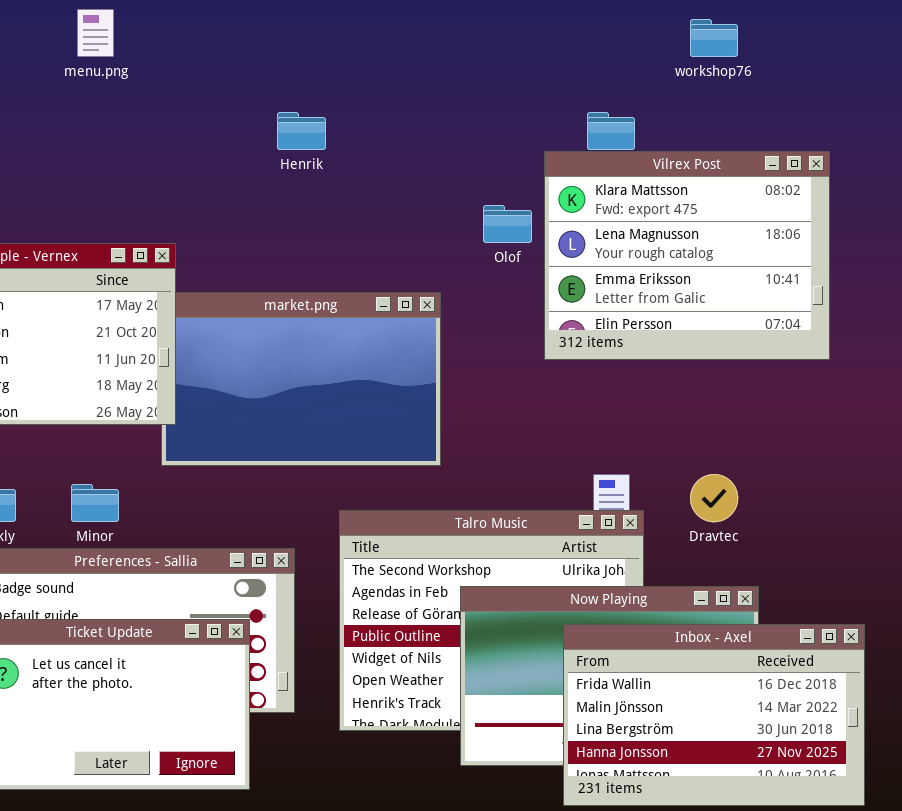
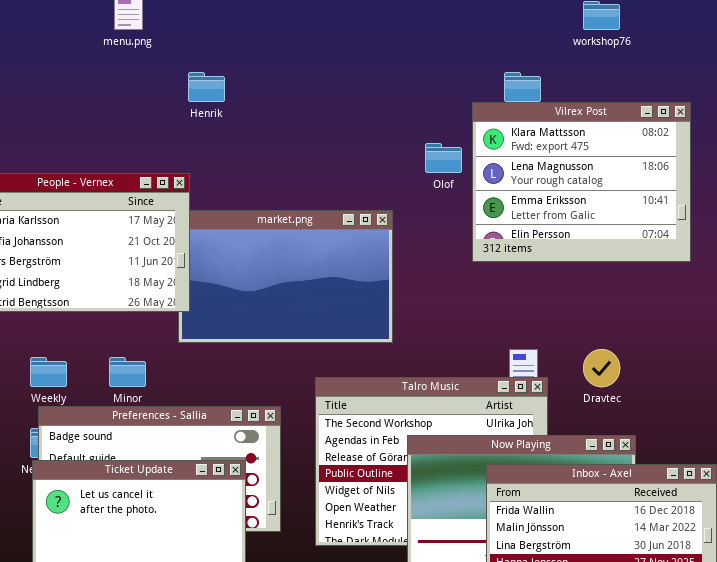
Henrik: [277,112,326,150] -> [188,72,225,102], moved

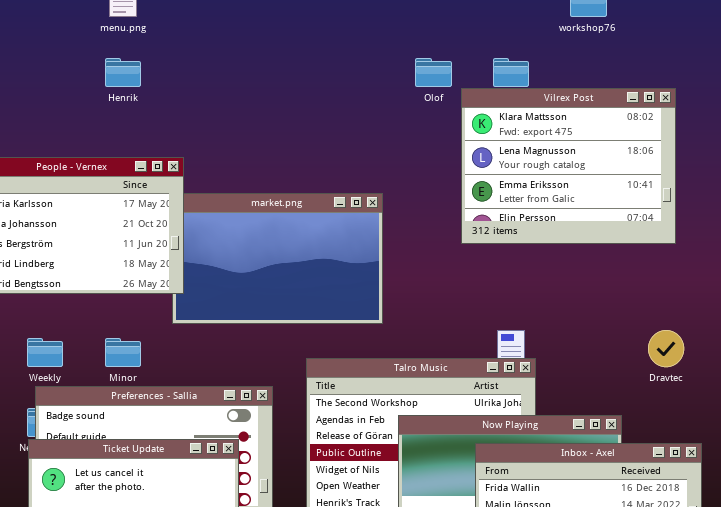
Henrik: [188,72,225,102] -> [105,58,141,87], moved
Olof: [425,143,462,173] -> [415,58,452,87], moved
Dravtec: [583,349,620,387] -> [648,330,684,367], moved

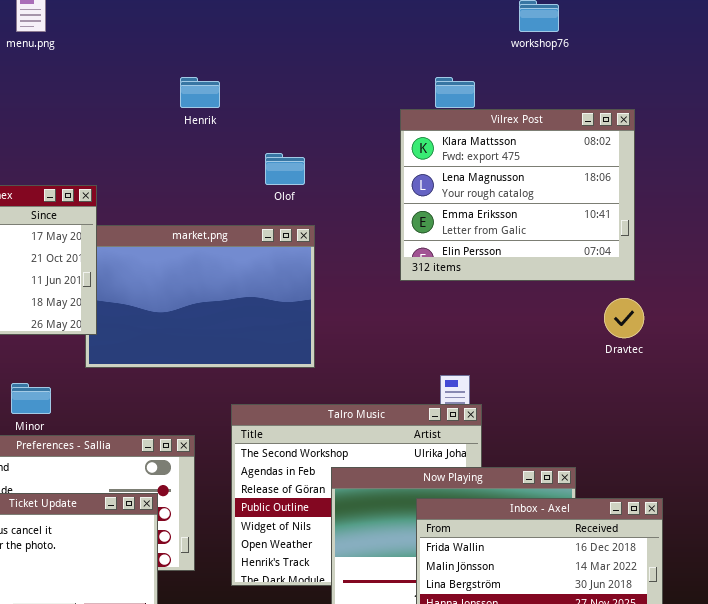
Henrik: [105,58,141,87] -> [180,77,220,108], moved
Olof: [415,58,452,87] -> [265,153,305,185], moved
Dravtec: [648,330,684,367] -> [604,298,644,338], moved

